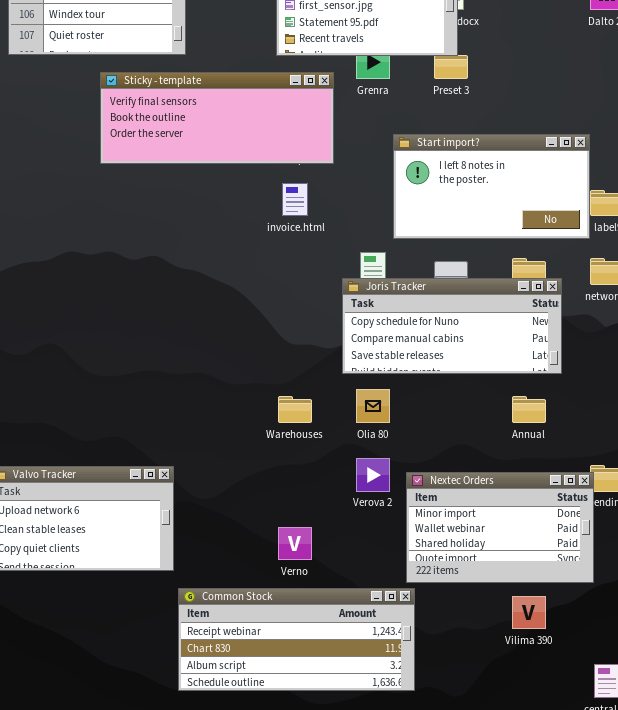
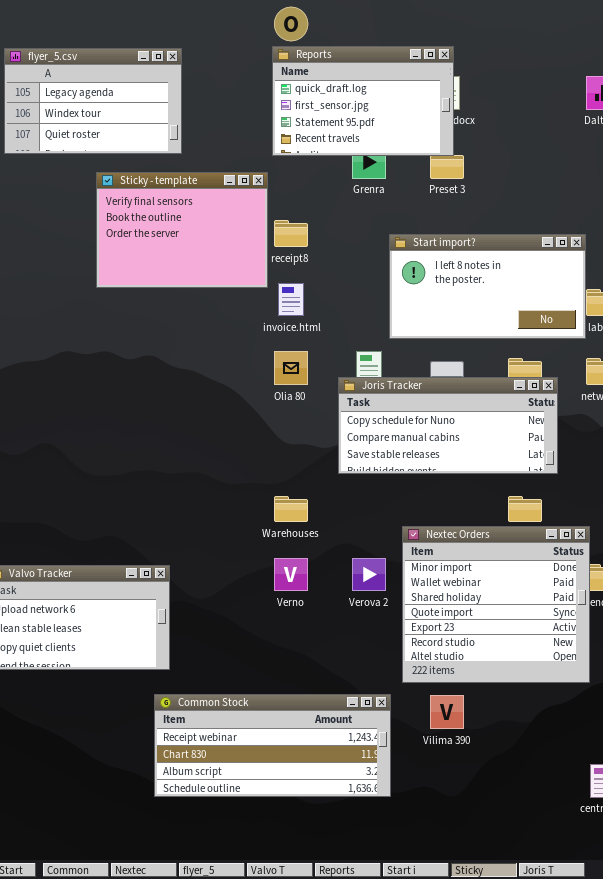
Sticky - template: [100,72,334,164] -> [96,172,268,288], resized
Olia 80: [356,389,390,423] -> [274,351,308,385], moved
Nextec Orders: [406,472,594,583] -> [402,526,590,683], resized
Verno: [278,527,312,560] -> [274,558,308,591], moved
Common Stock: [178,588,415,691] -> [154,694,391,797], moved
Vilima 390: [512,596,546,629] -> [430,695,464,729], moved

